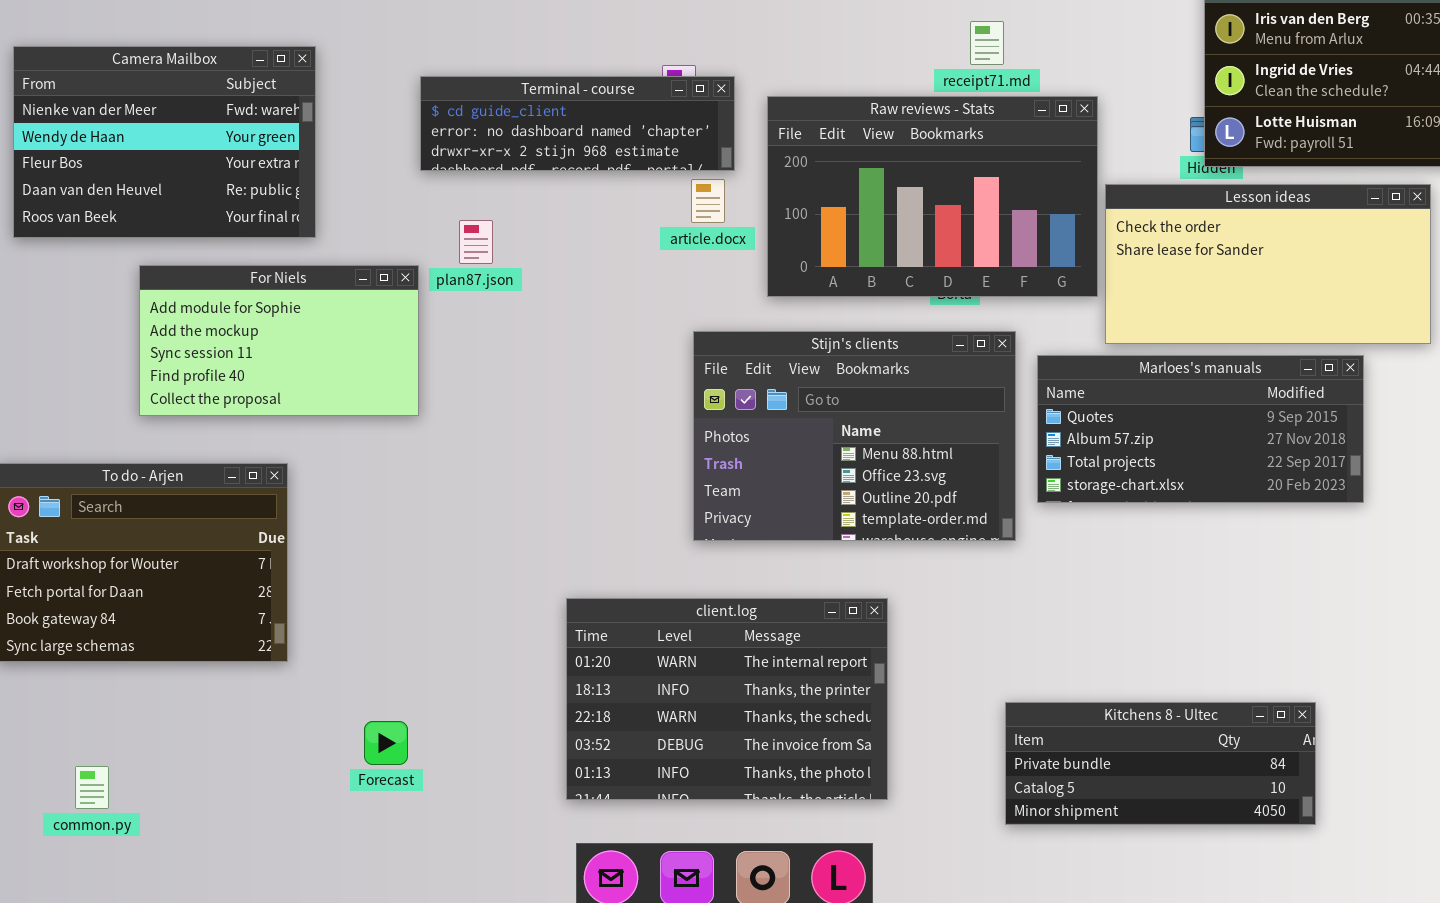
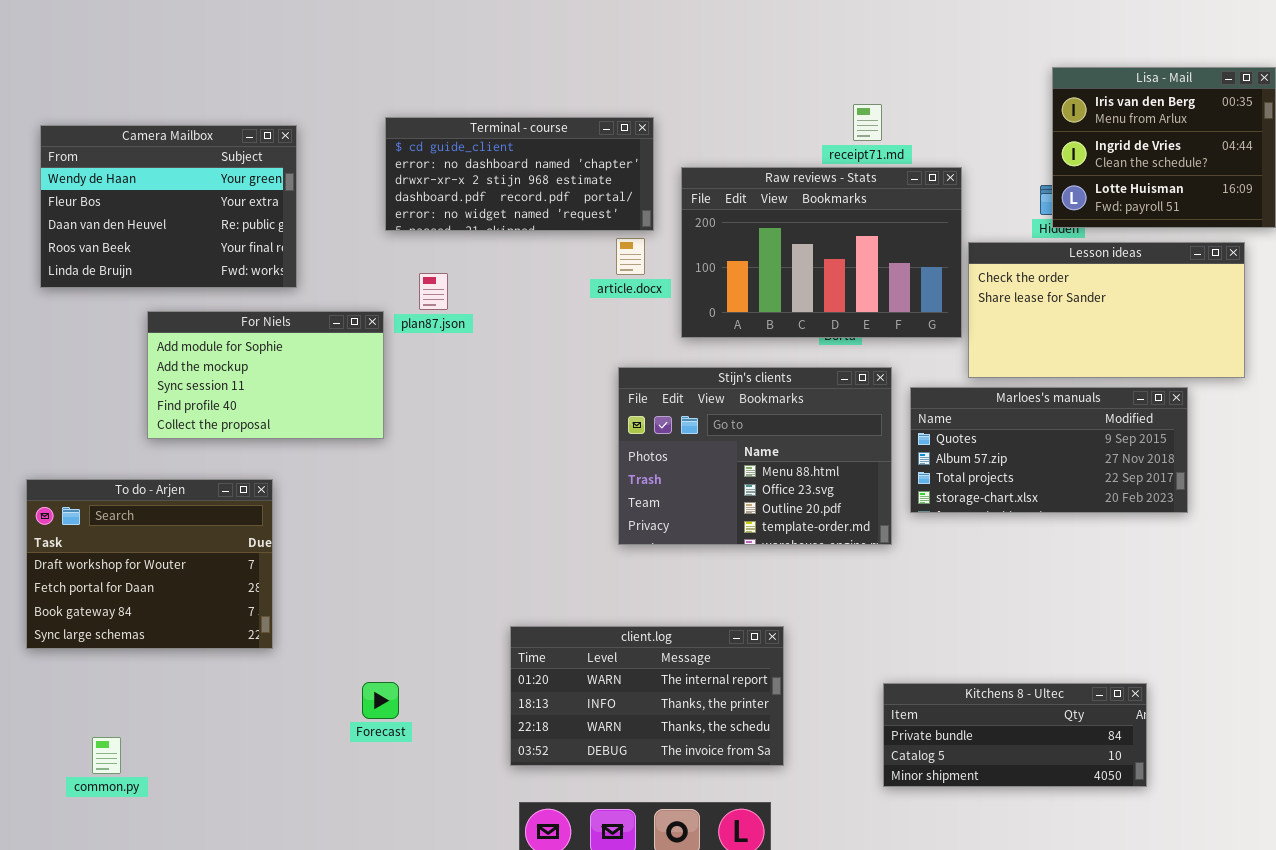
Camera Mailbox: [13,46,316,238] -> [40,125,297,288], scrolled down 1 row
Terminal - course: [420,76,735,171] -> [385,117,654,231], resized
client.log: [566,598,888,800] -> [510,626,784,766], resized
Forecast: [364,721,408,765] -> [362,682,399,719], moved

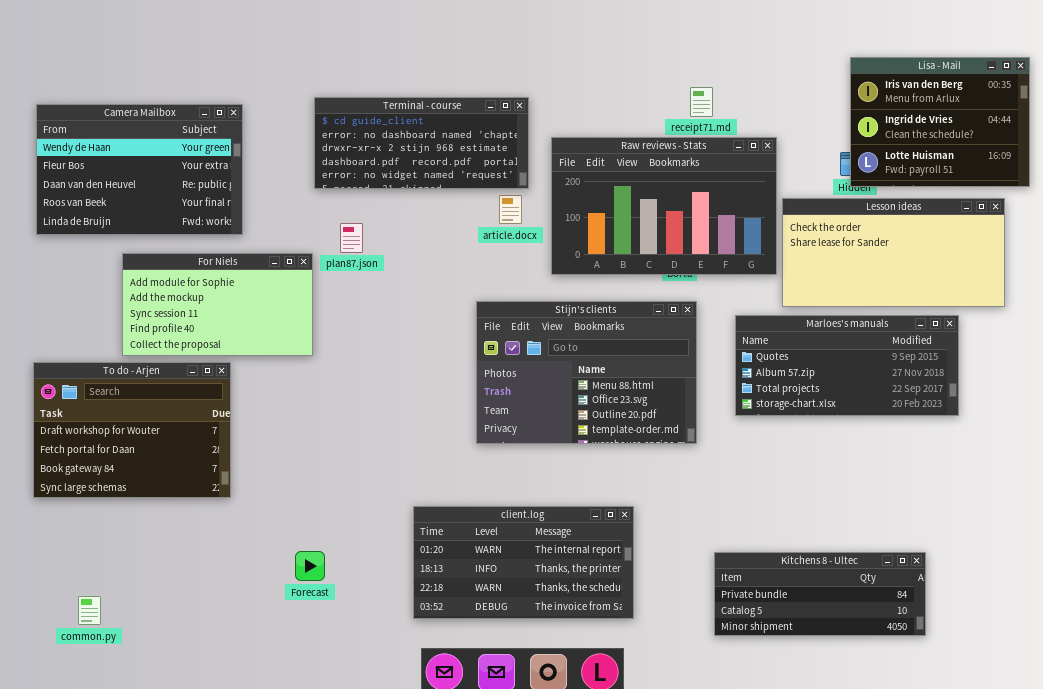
Stijn's clients: [618,367,892,545] -> [476,301,697,444], moved
To do - Arjen: [26,479,273,649] -> [33,362,231,498], moved

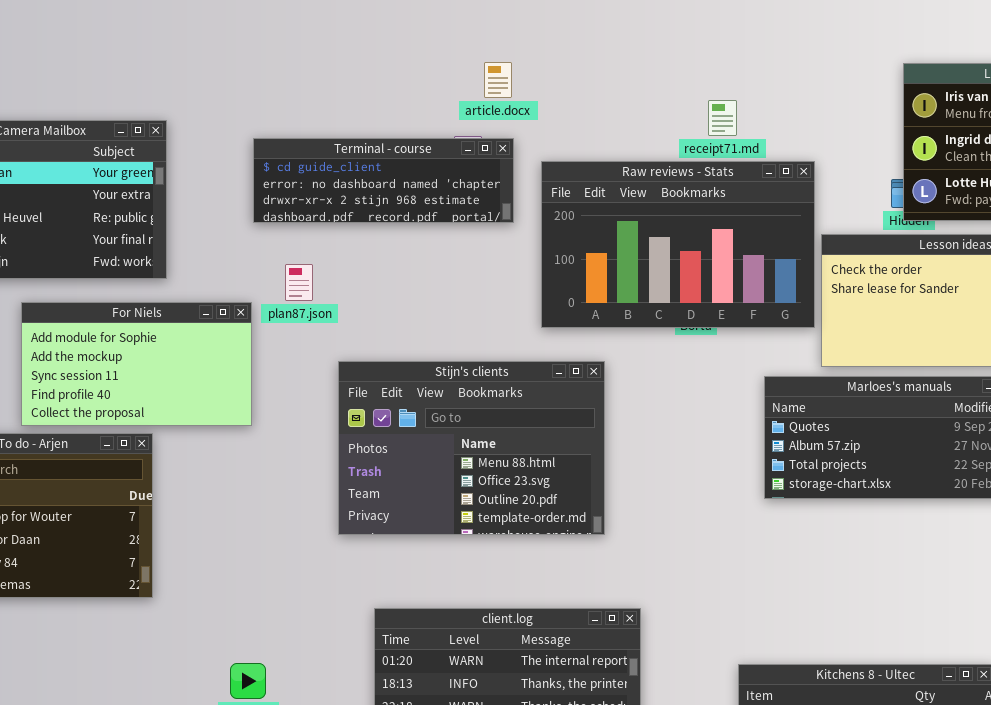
Terminal - course: [314,97,529,189] -> [253,138,514,223], resized
article.docx: [499,195,522,224] -> [484,62,512,98], moved
Stijn's clients: [476,301,697,444] -> [338,361,605,535], moved

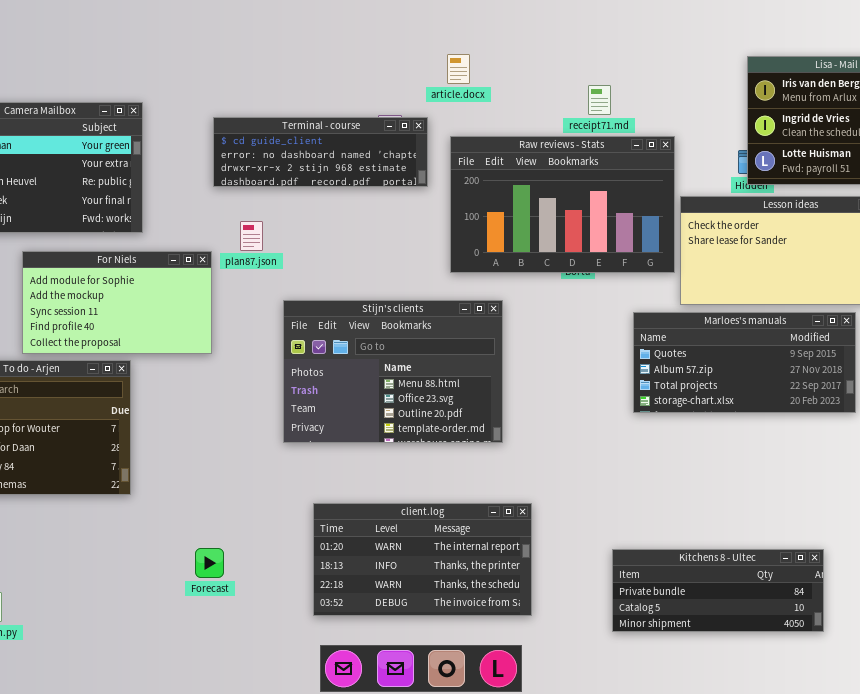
article.docx: [484,62,512,98] -> [447,54,470,84], moved

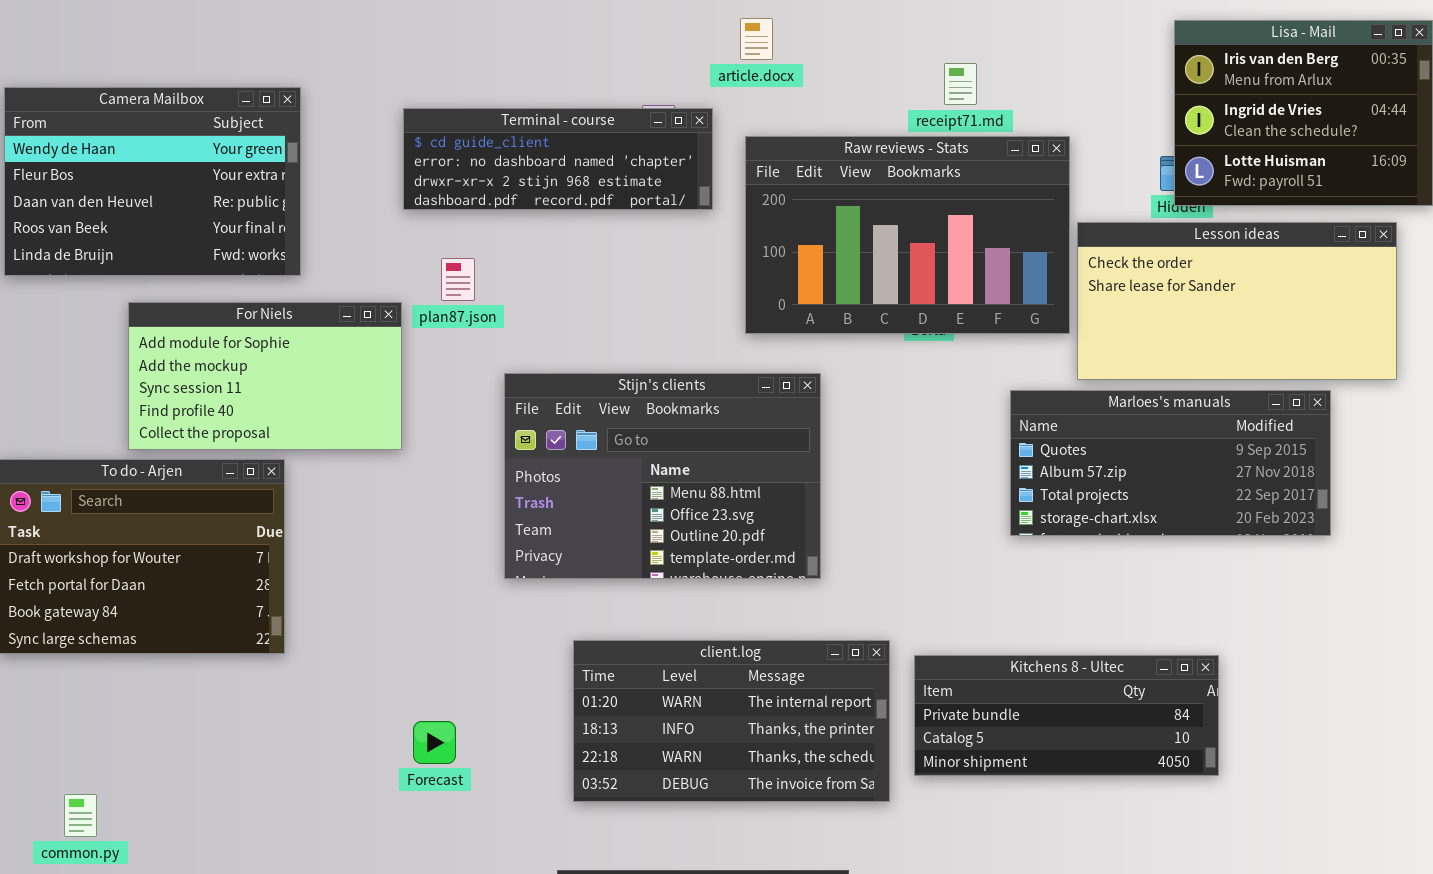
client.log: [313,503,532,616] -> [573,640,890,802], moved
Forecast: [195,548,224,578] -> [413,721,456,764], moved
Kitchens 8 - Ultec: [612,549,824,632] -> [914,655,1219,776], moved

